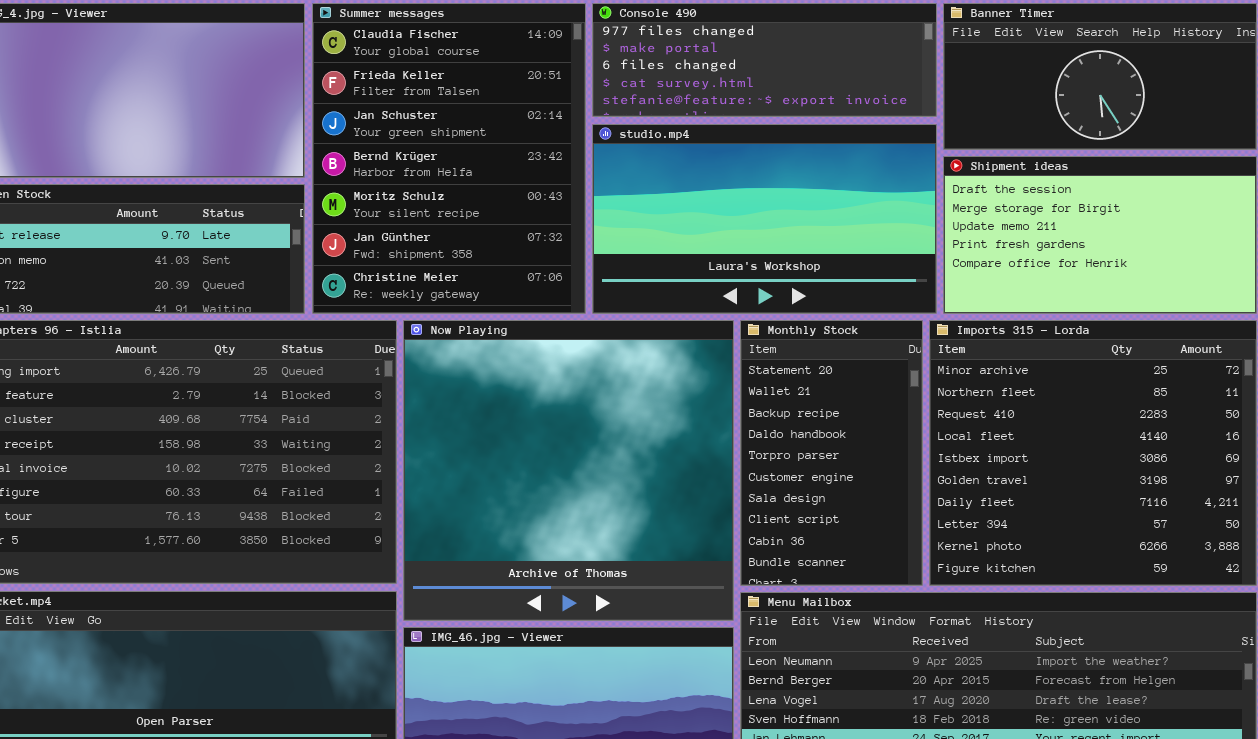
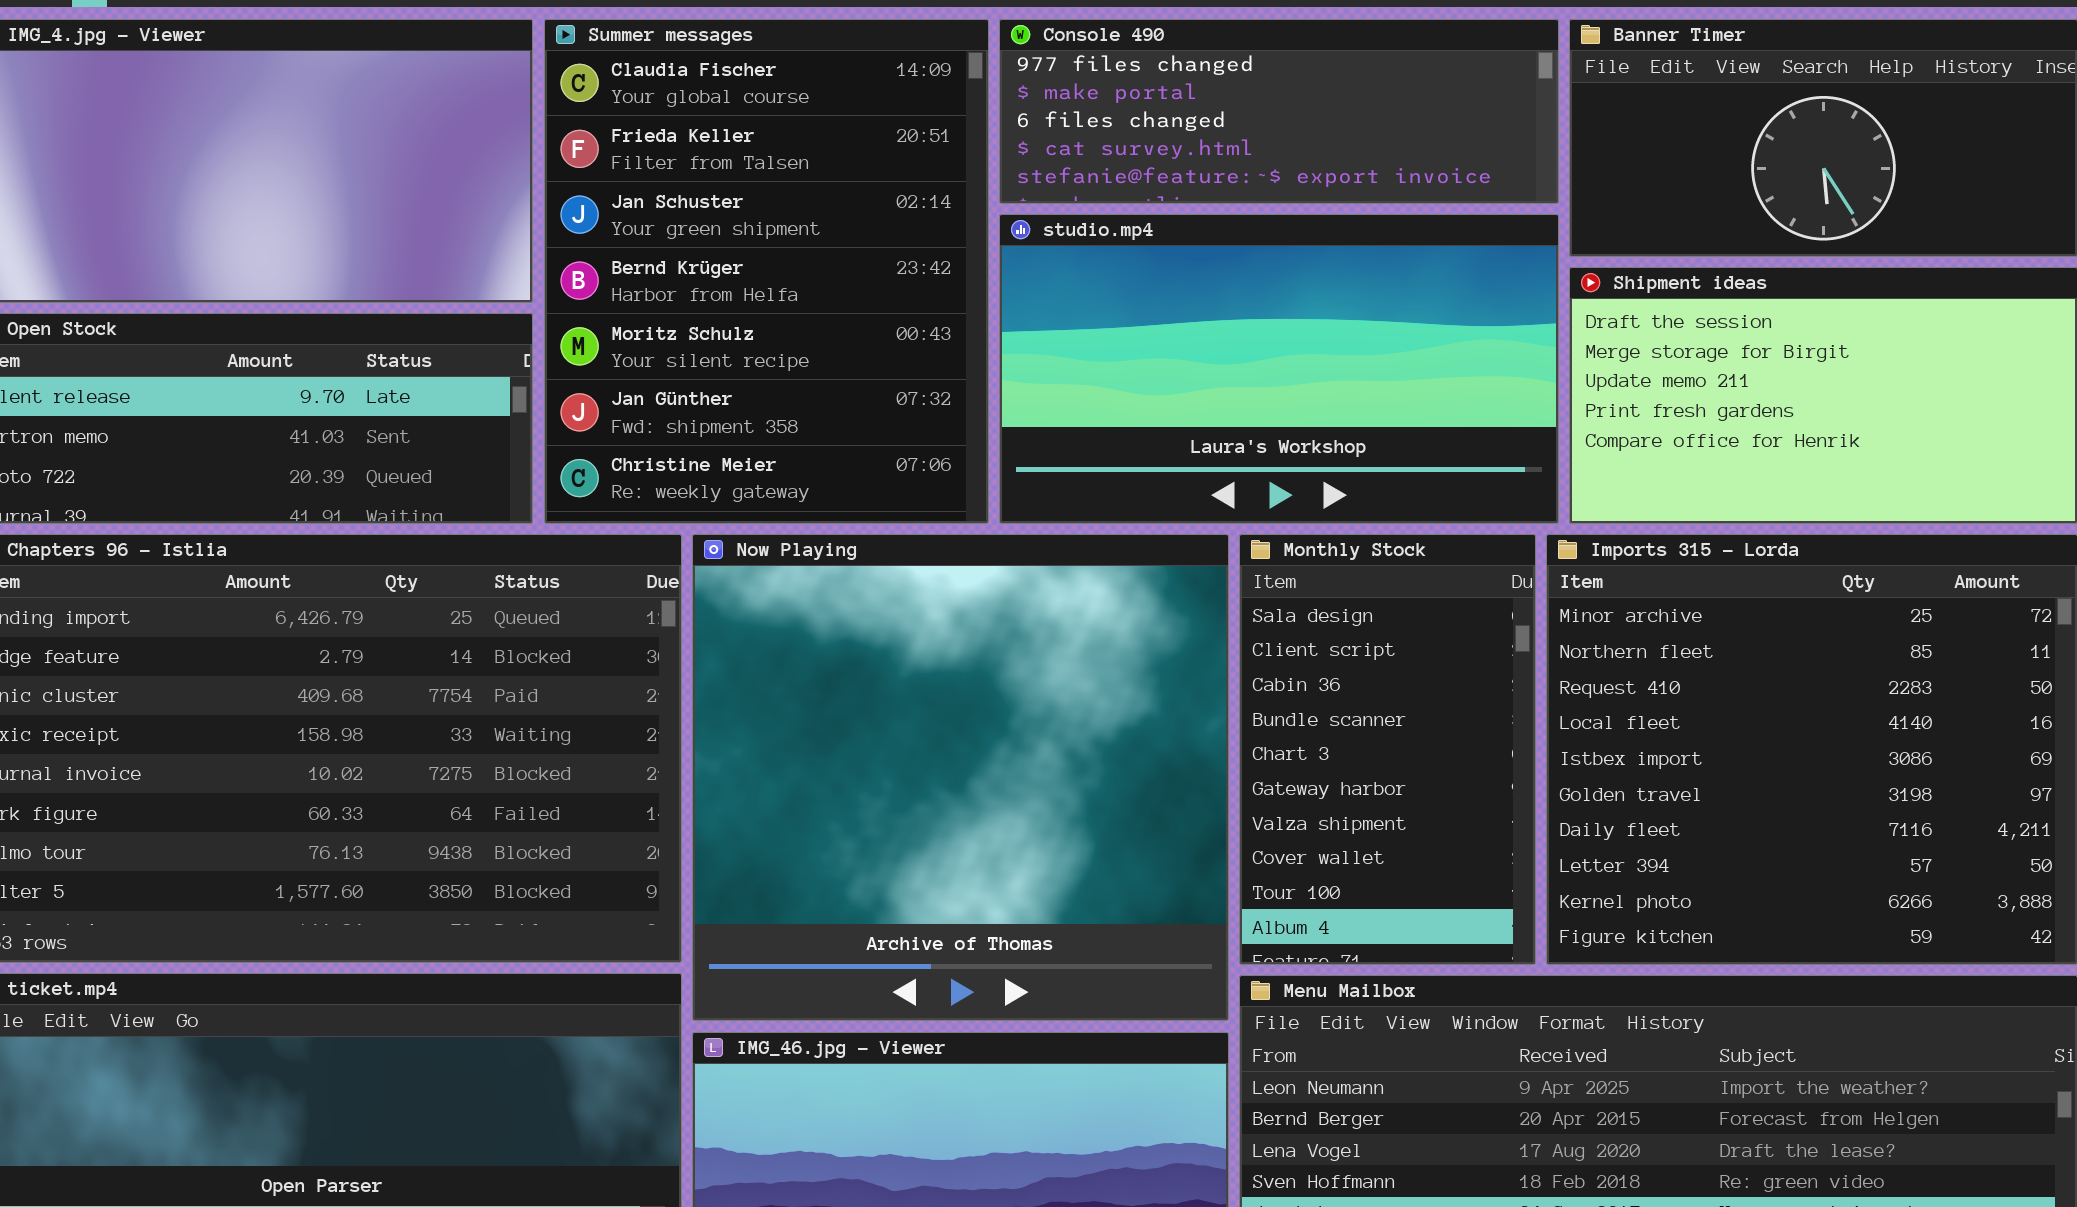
Monthly Stock: [740,320,923,586] -> [1239,534,1536,965], scrolled down 6 rows

